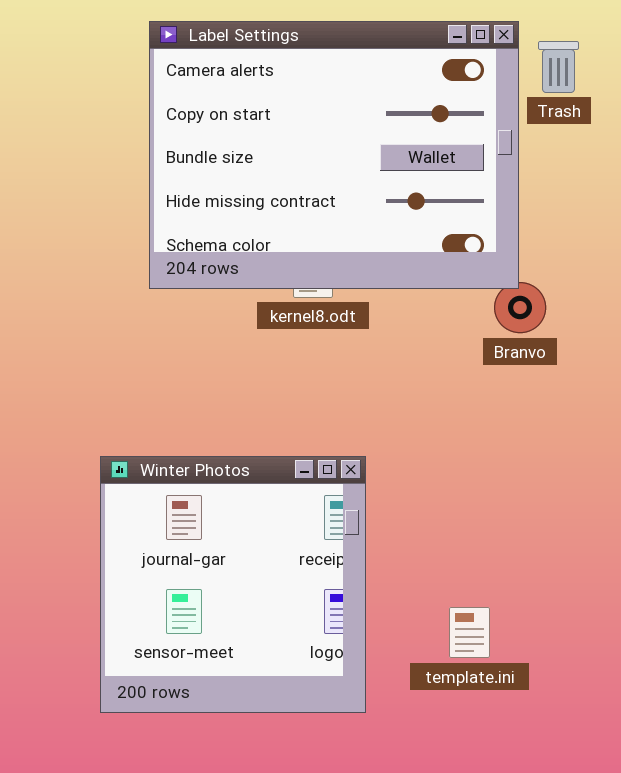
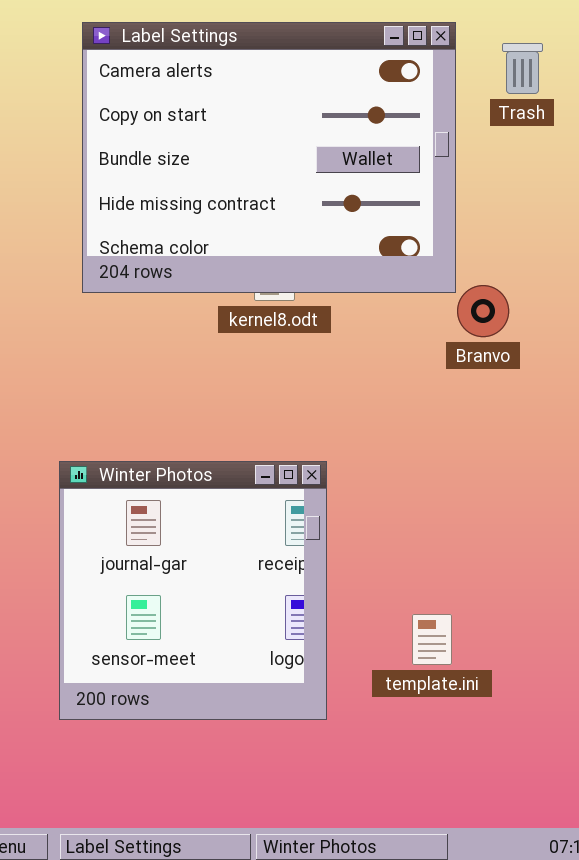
Label Settings: [149,21,519,289] -> [82,22,456,293], moved

